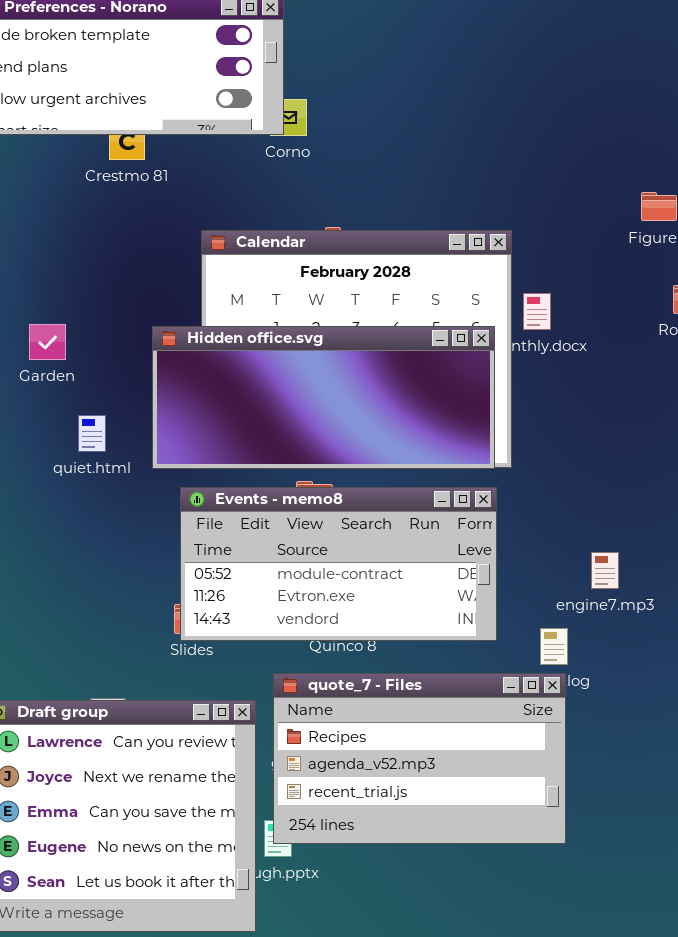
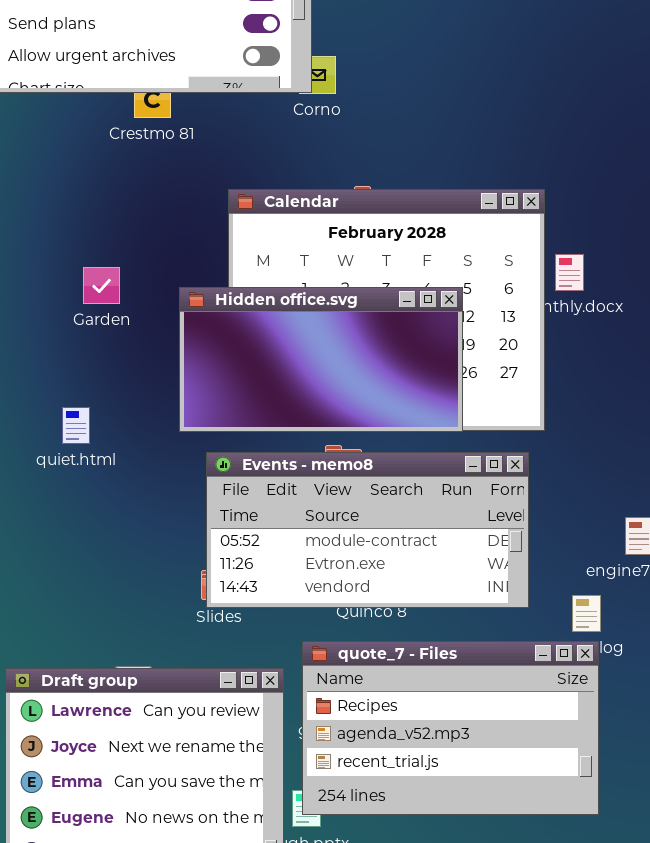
Garden: [29,324,66,360] -> [83,267,120,304], moved
Hidden office.svg: [152,326,495,469] -> [179,287,463,432], resized
quiet.html: [78,415,106,452] -> [62,407,90,444], moved

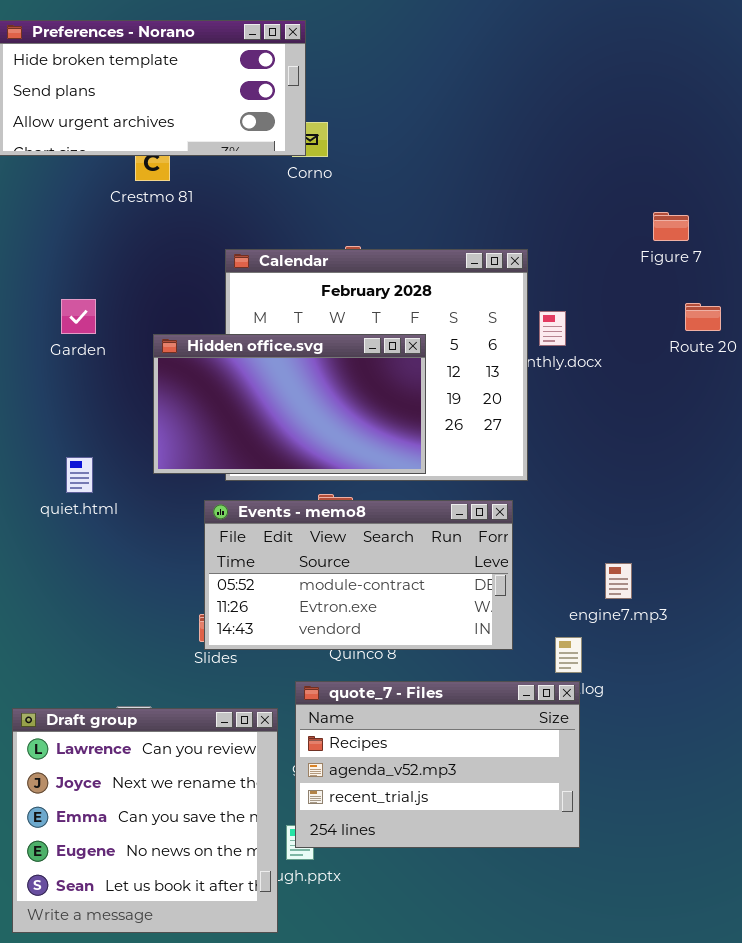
Garden: [83,267,120,304] -> [61,299,96,334], moved
Hidden office.svg: [179,287,463,432] -> [153,334,426,474], moved

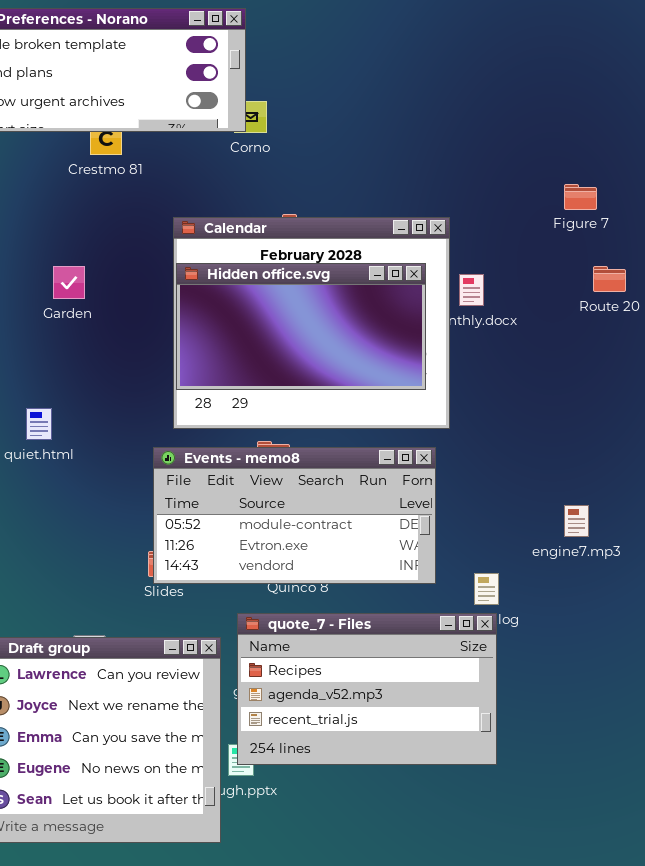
Garden: [61,299,96,334] -> [53,266,85,299], moved
Hidden office.svg: [153,334,426,474] -> [176,263,426,390], moved
engine7.mp3: [605,563,632,599] -> [564,505,589,537], moved

